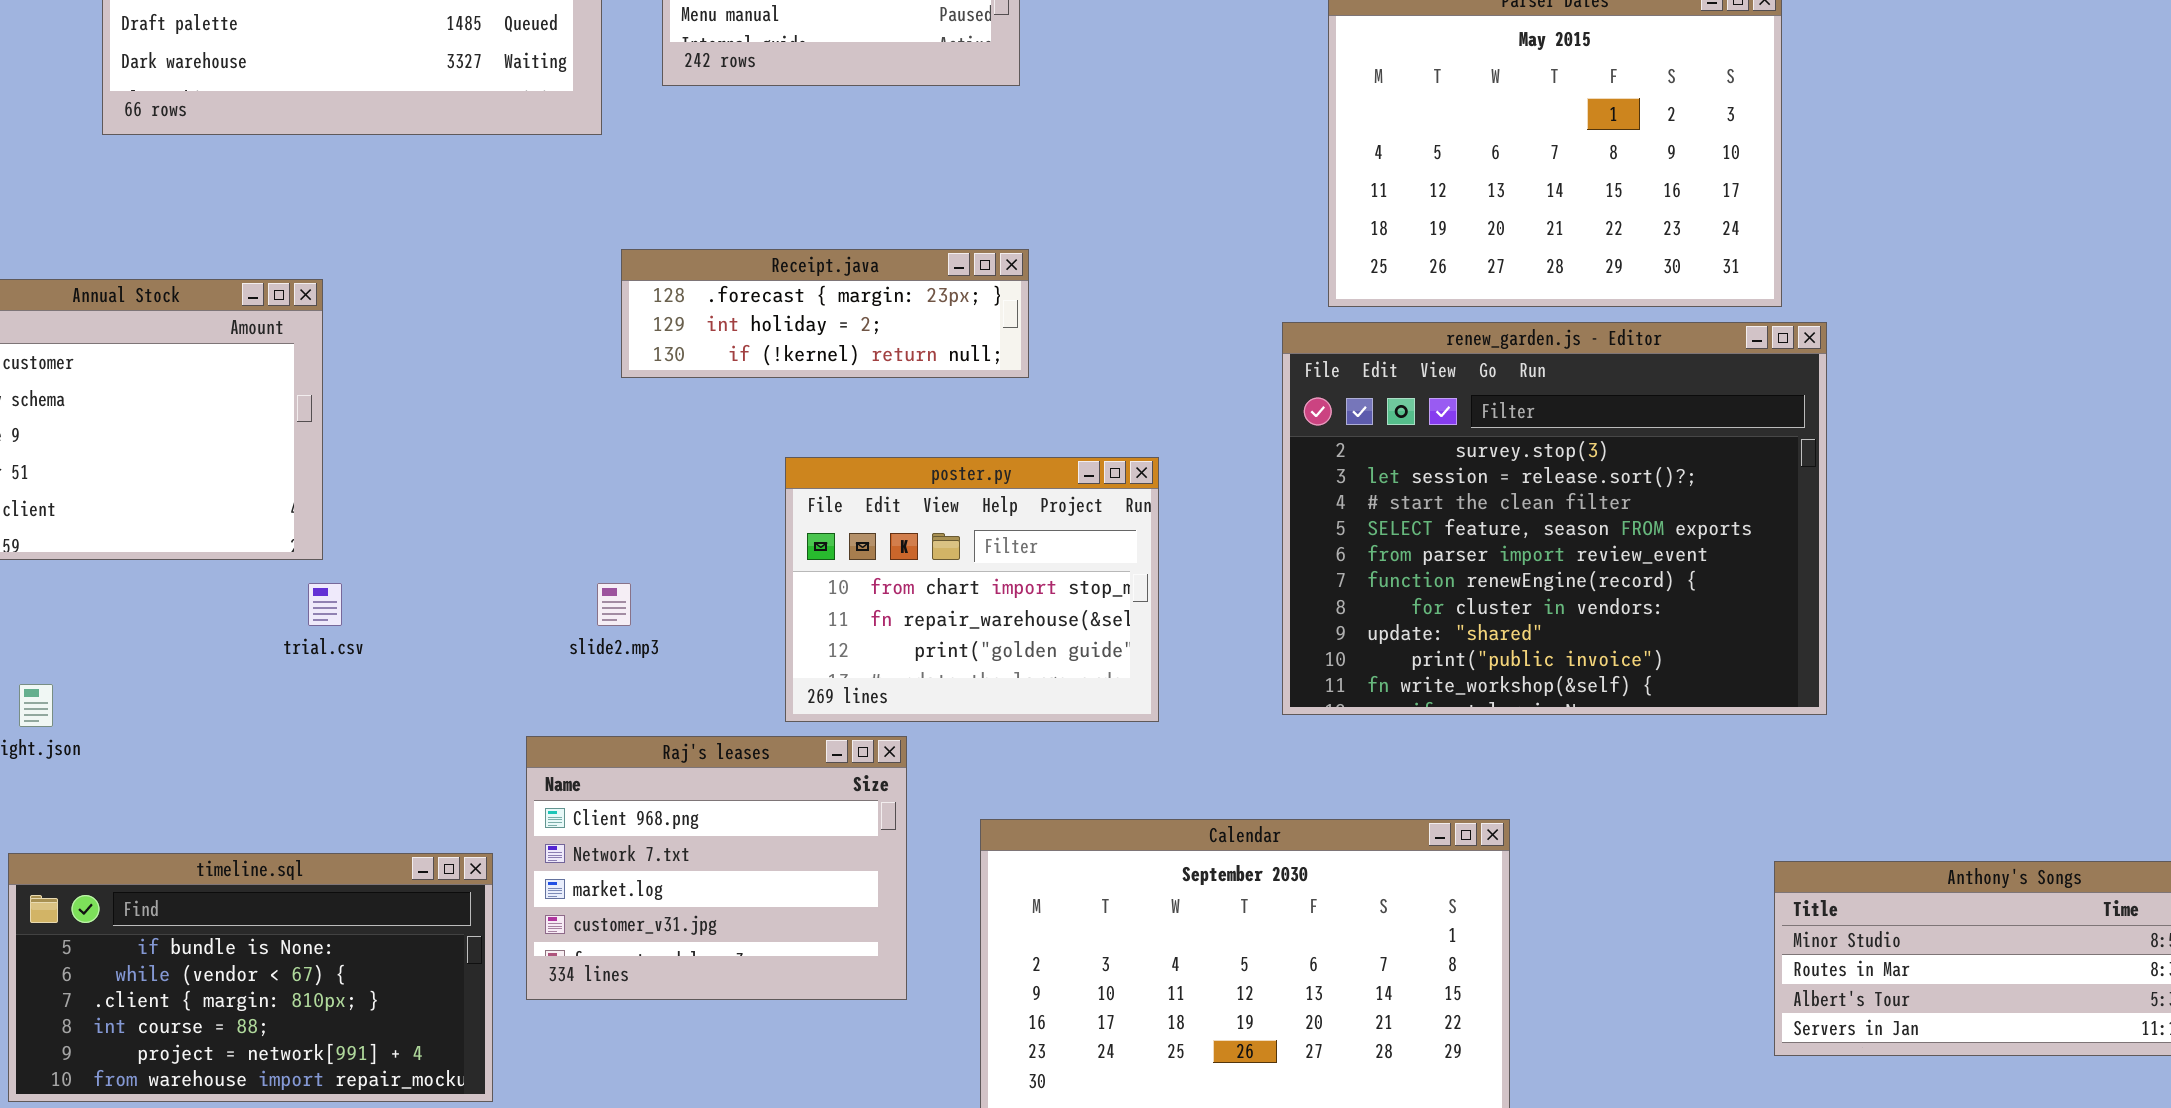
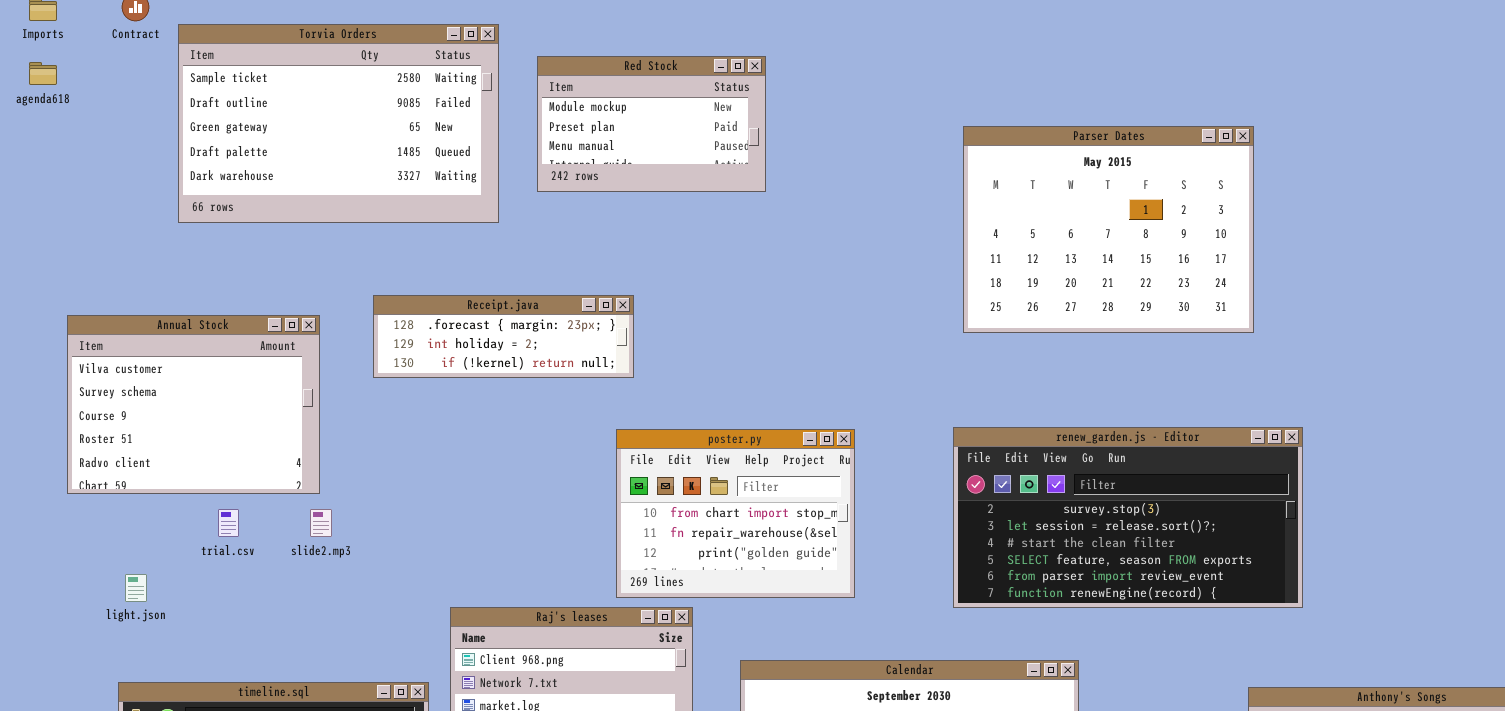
Receipt.java: [621,249,1029,378] -> [373,295,634,378], moved
renew_garden.js - Editor: [1282,322,1827,715] -> [953,427,1303,608], moved, resized
trial.csv: [308,583,342,626] -> [218,509,239,537], moved
slide2.mp3: [597,583,631,626] -> [310,509,332,537], moved

